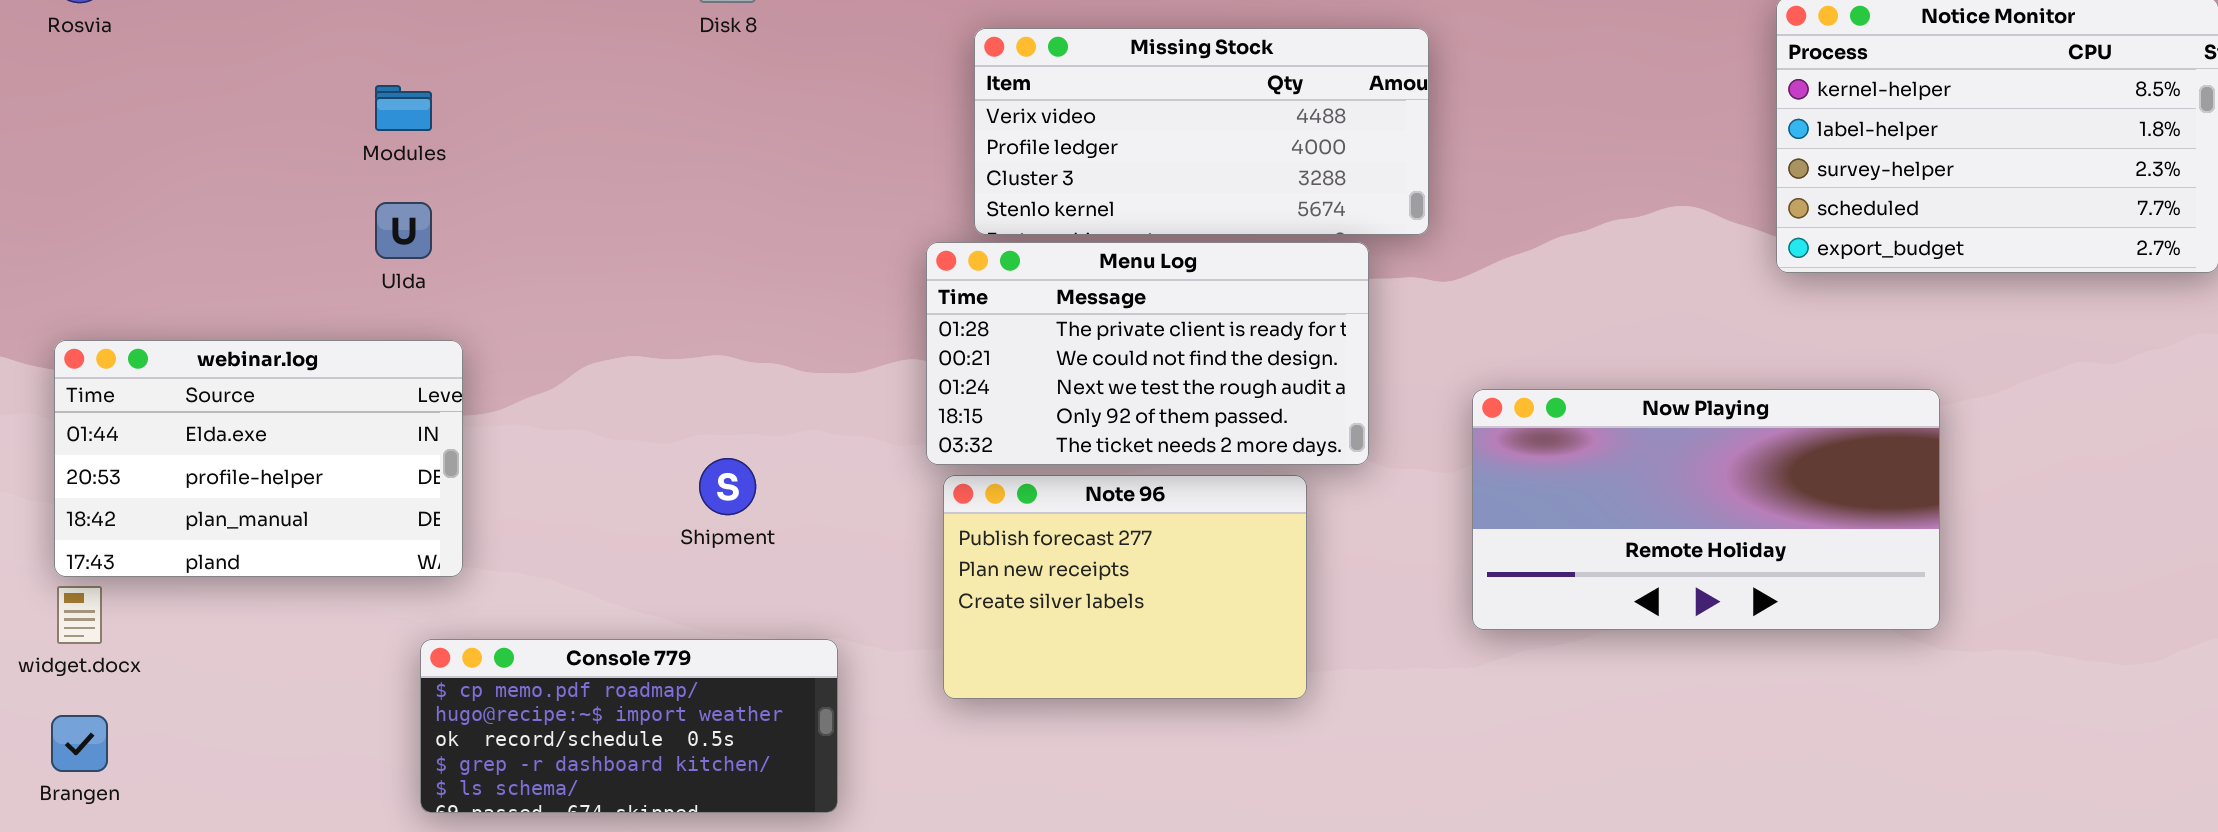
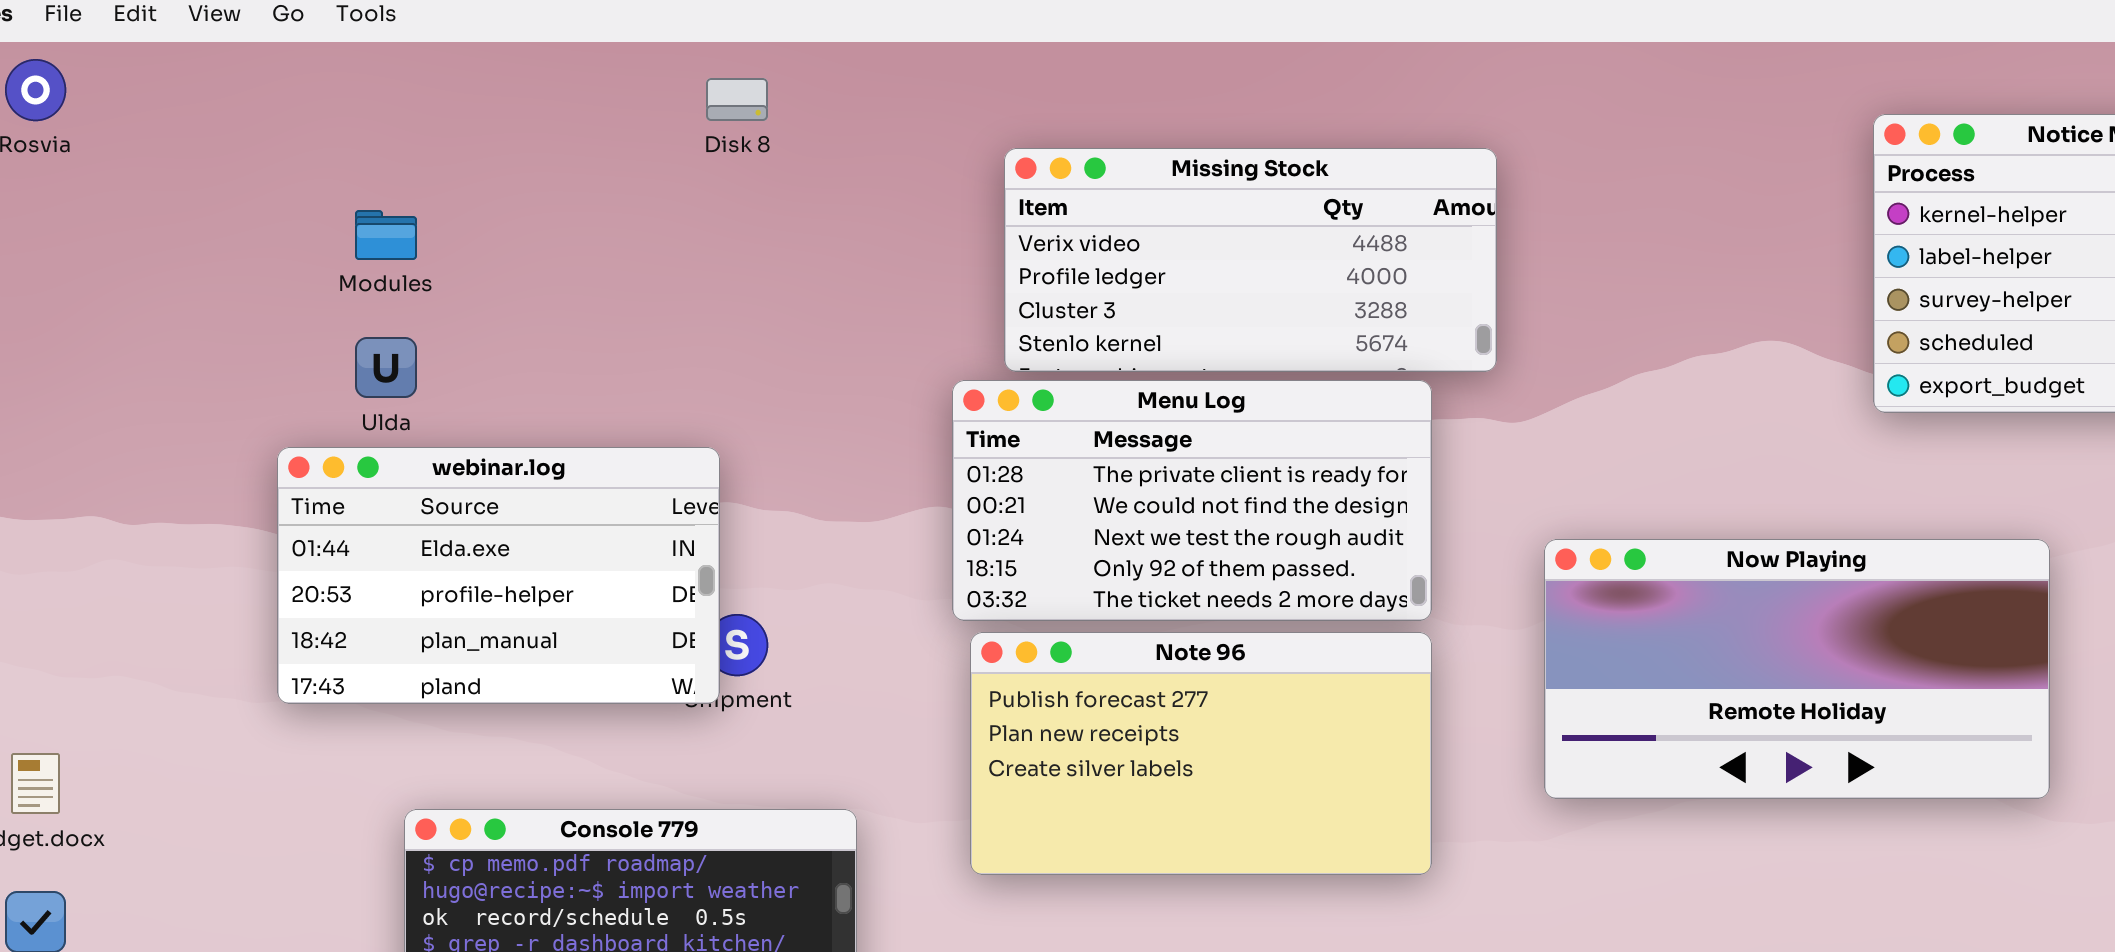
webinar.log: [54,340,463,577] -> [277,447,720,704], moved
Note 96: [943,475,1307,699] -> [970,632,1432,875], resized

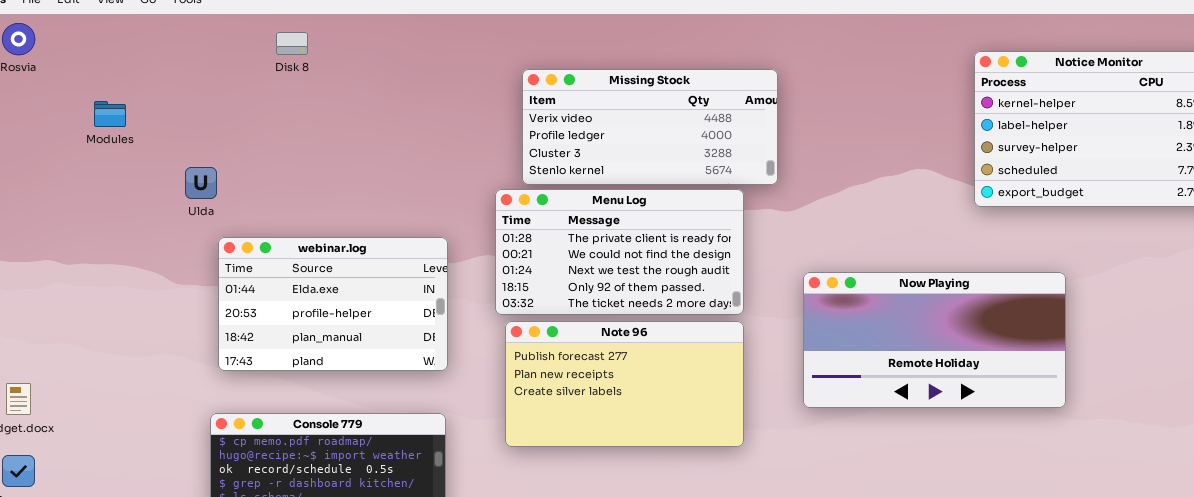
Disk 8: [706,78,768,121] -> [276,32,308,55], moved
Modules: [355,210,417,260] -> [94,101,126,127], moved
webinar.log: [277,447,720,704] -> [218,237,448,371], moved

